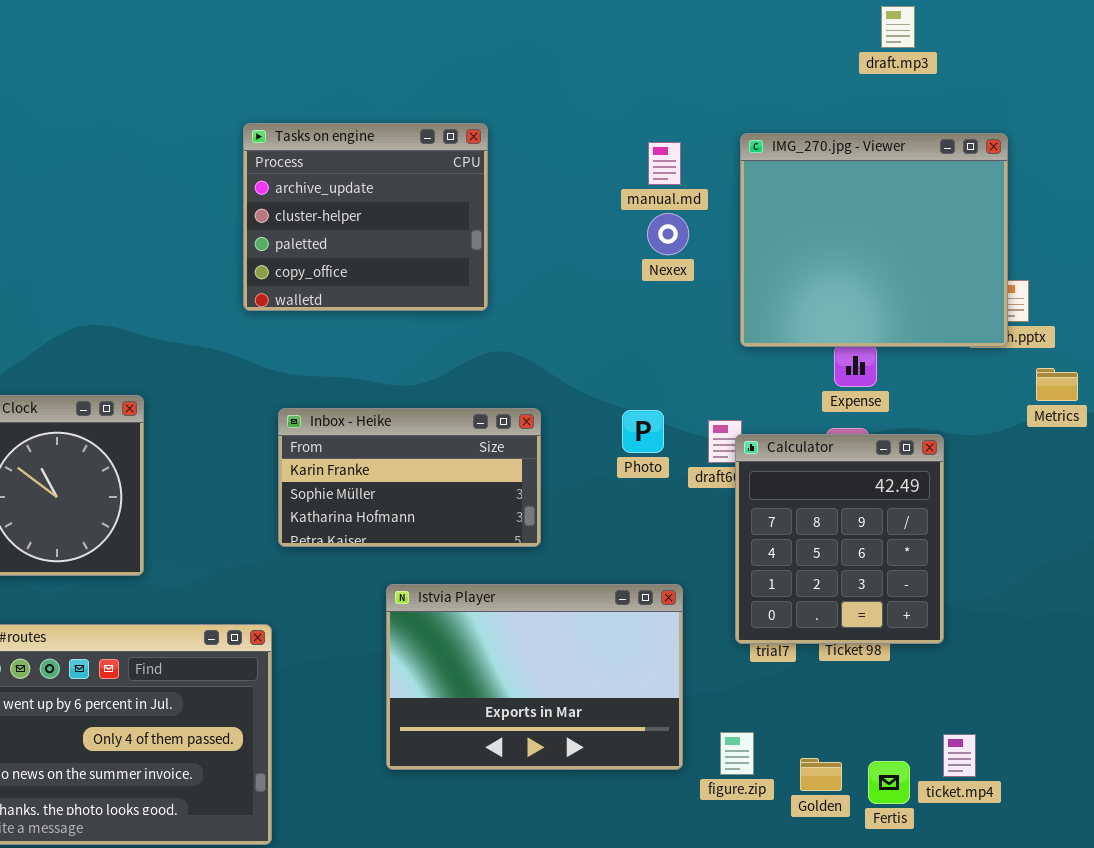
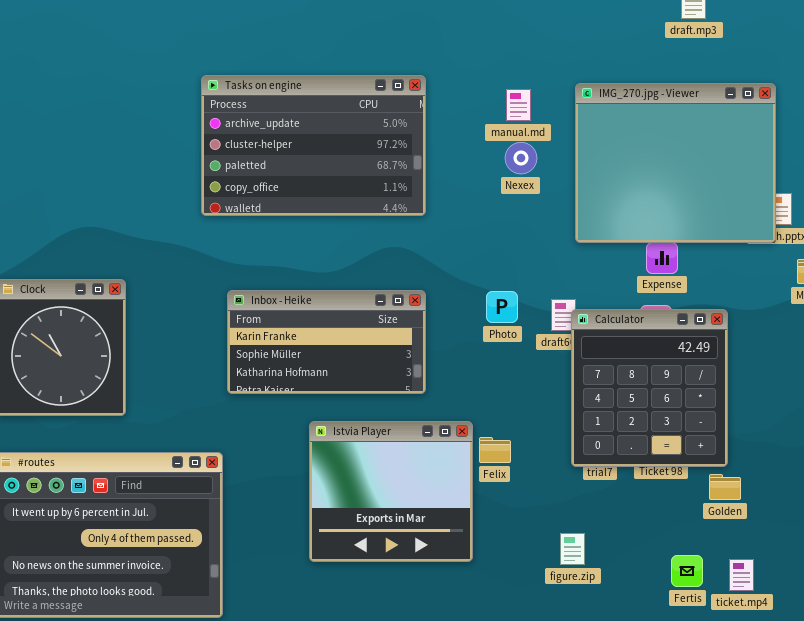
Tasks on engine: [243,123,488,311] -> [201,75,426,216], resized
Istvia Player: [386,584,683,770] -> [309,421,473,562], resized
ticket.mp4: [943,734,976,777] -> [729,559,754,591], moved
Golden: [800,758,842,791] -> [709,474,741,500], moved

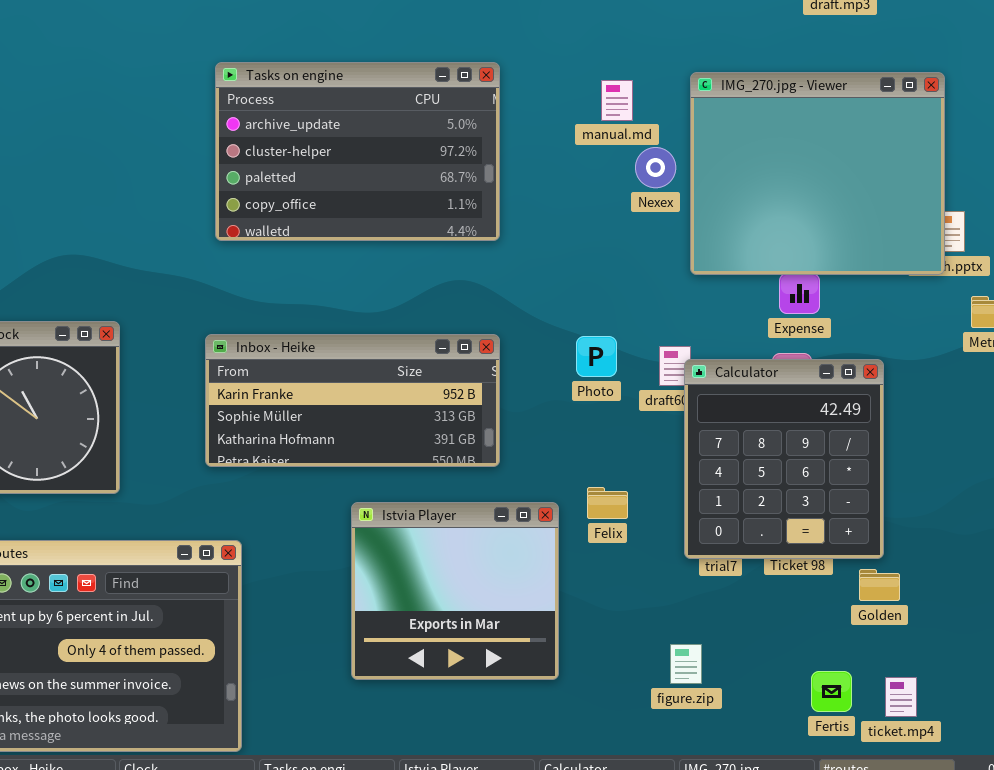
Nexex: [505,142,537,174] -> [635,147,676,188], moved
Inbox - Heike: [227,290,426,394] -> [205,334,500,467], resized
Felix: [479,437,511,463] -> [587,487,628,519], moved

